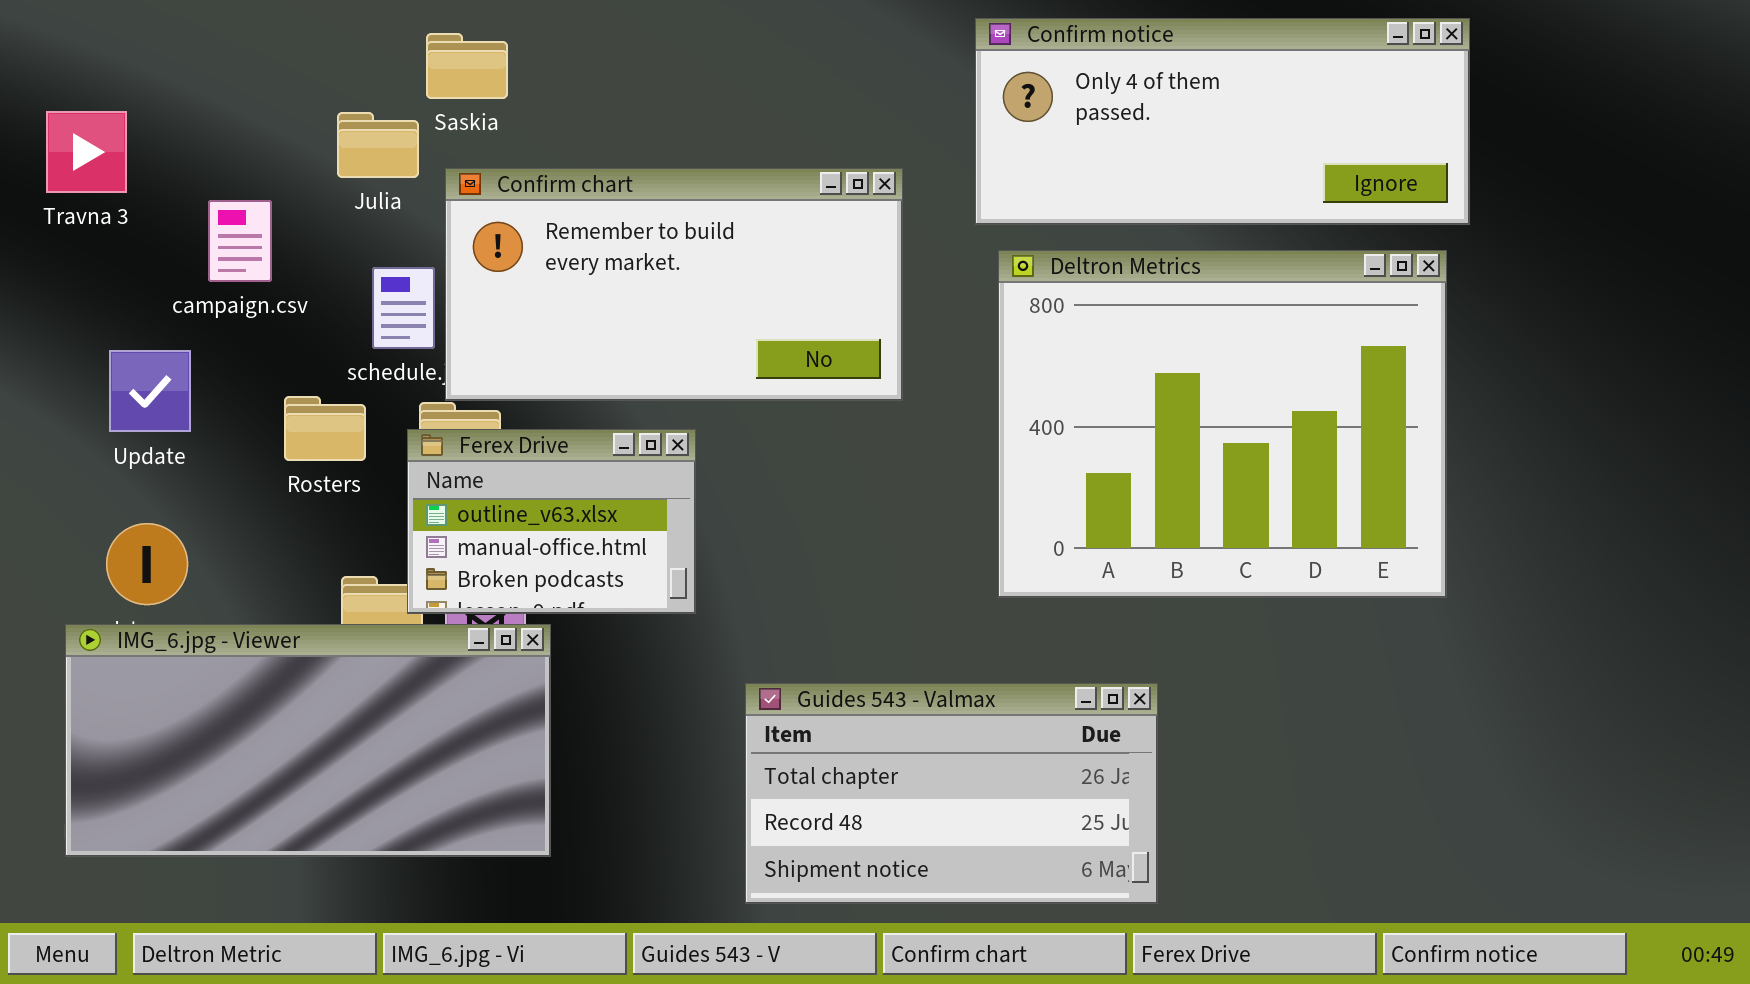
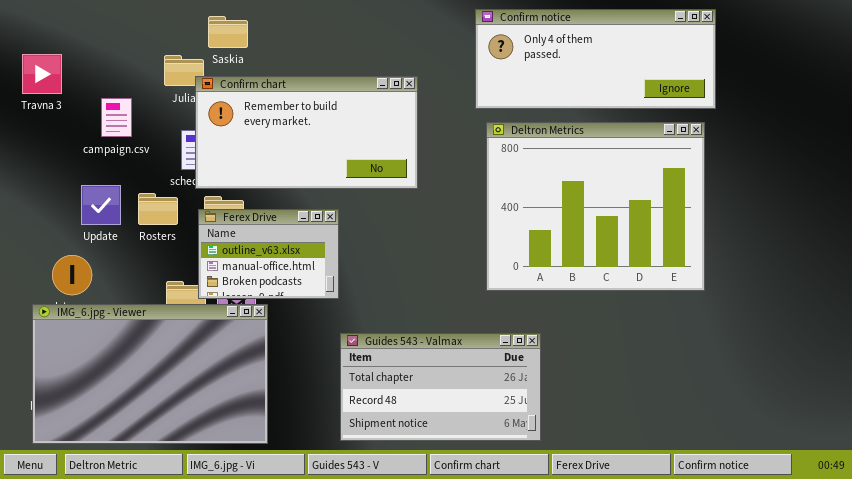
Confirm chart: [445,168,903,401] -> [195,76,418,189], moved
Update: [109,350,191,432] -> [81,185,121,225], moved
IMG_6.jpg - Viewer: [65,624,551,857] -> [32,304,268,444], resized
Guides 543 - Valmax: [745,683,1158,904] -> [340,333,541,441], moved

